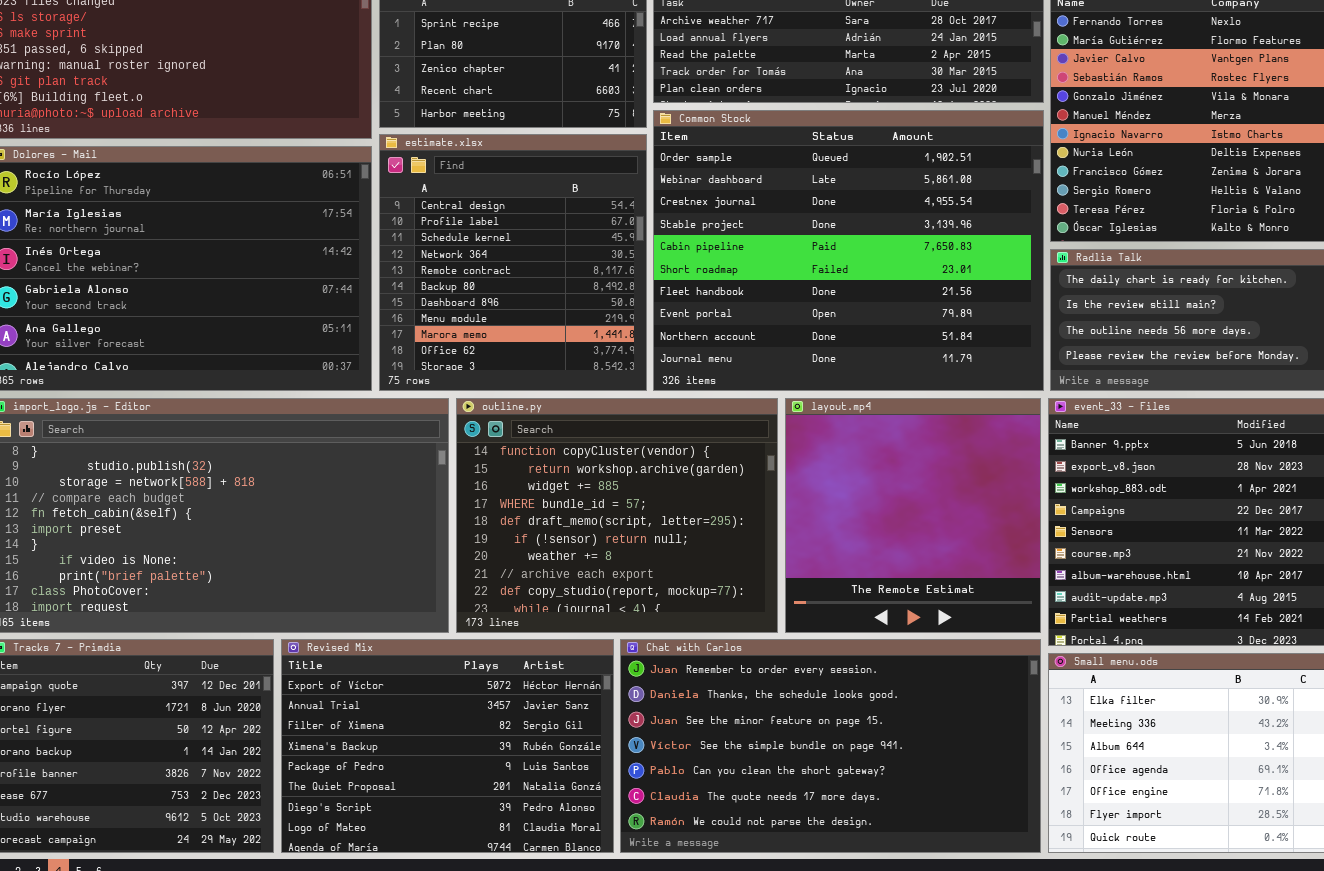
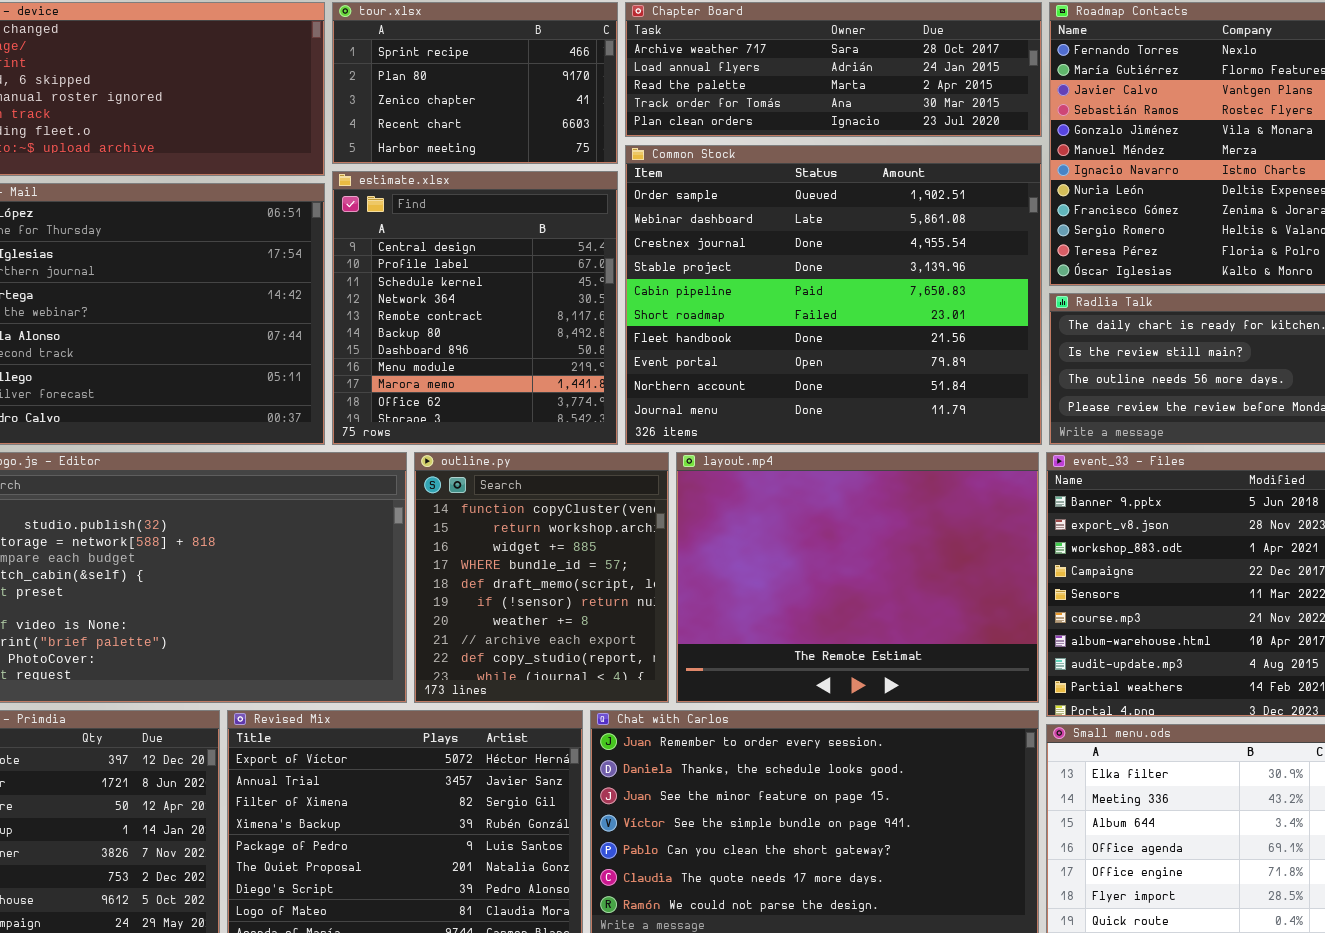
outline.py: [456,398,778,633] -> [414,452,669,703], resized
layout.mp4: [785,398,1041,633] -> [676,452,1039,703], resized

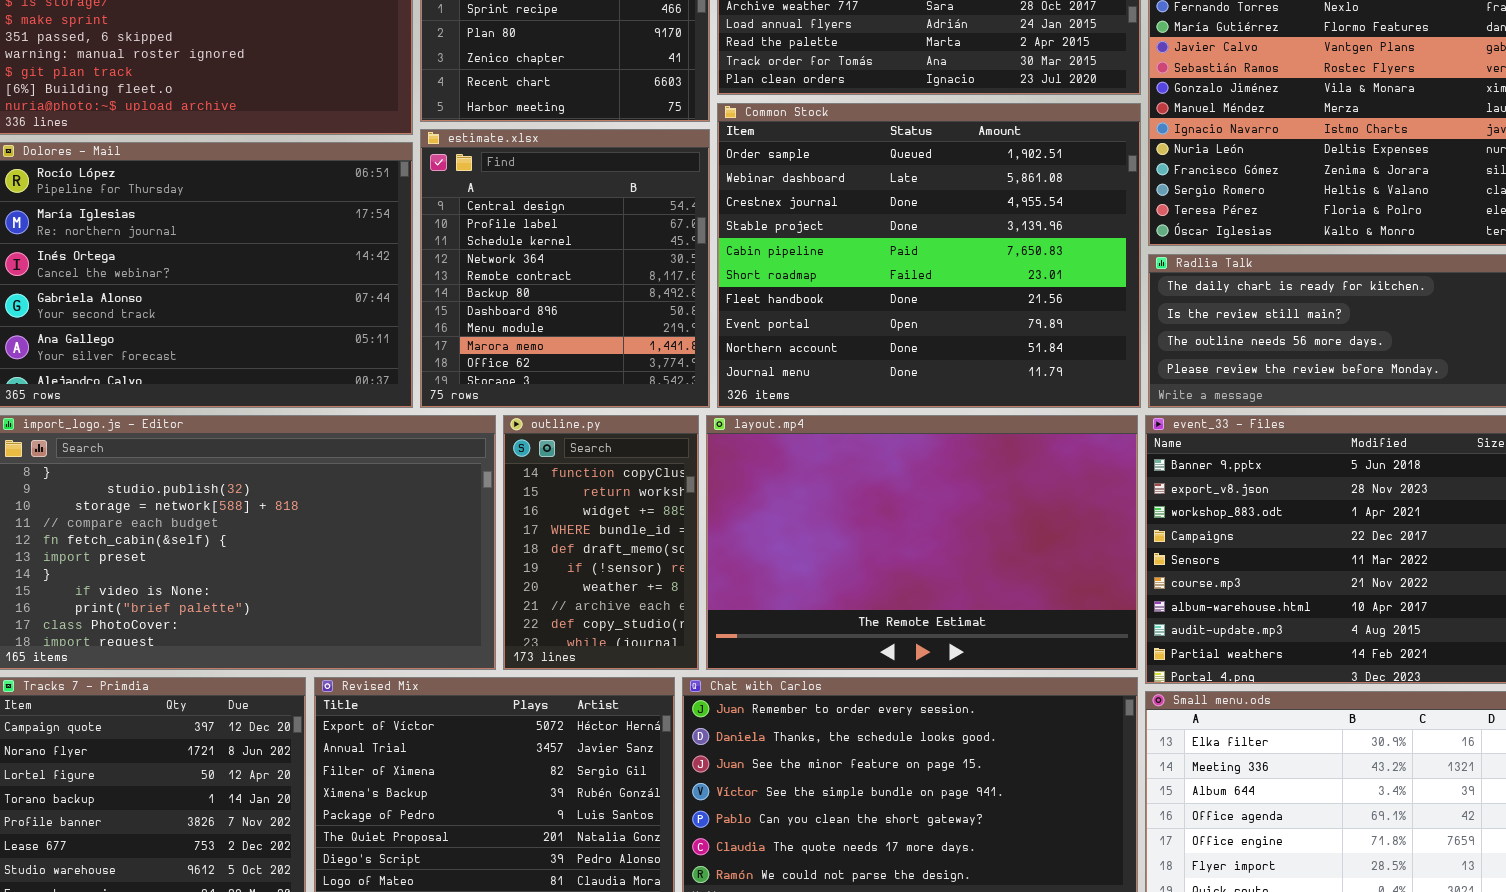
outline.py: [414,452,669,703] -> [503,415,699,670], resized
layout.mp4: [676,452,1039,703] -> [706,415,1138,670], resized

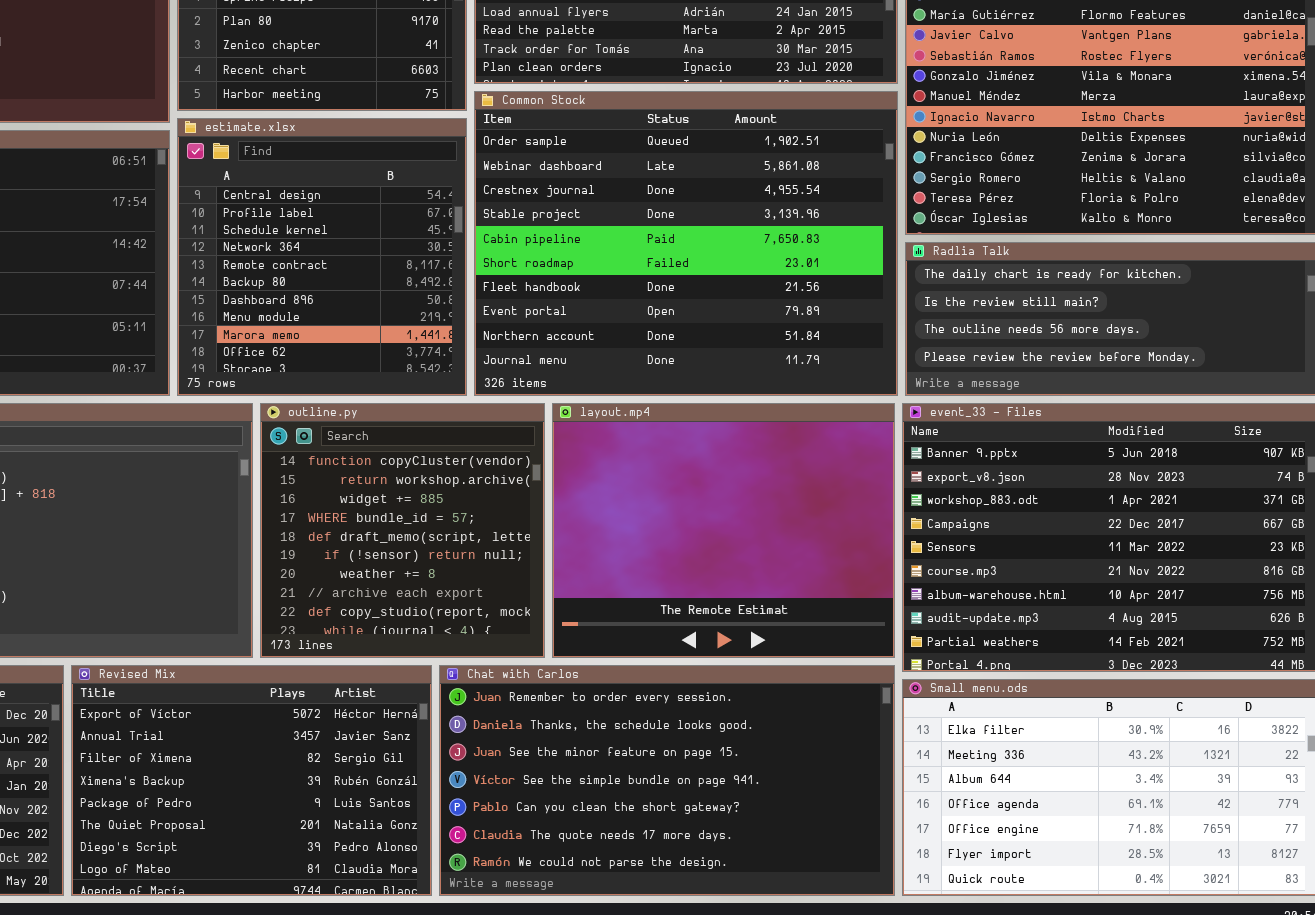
outline.py: [503,415,699,670] -> [260,403,545,658], resized
layout.mp4: [706,415,1138,670] -> [552,403,895,658], resized

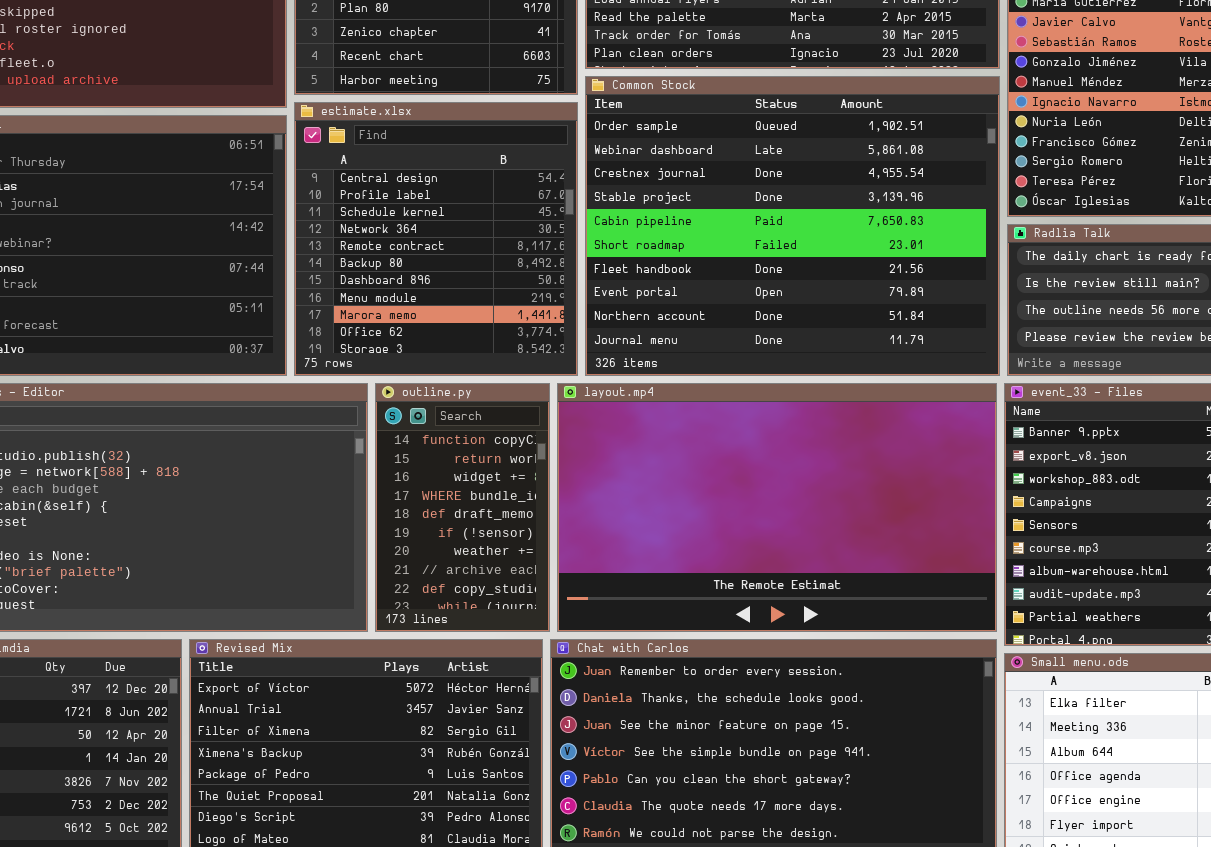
outline.py: [260,403,545,658] -> [375,383,550,632], resized
layout.mp4: [552,403,895,658] -> [557,383,997,632], resized

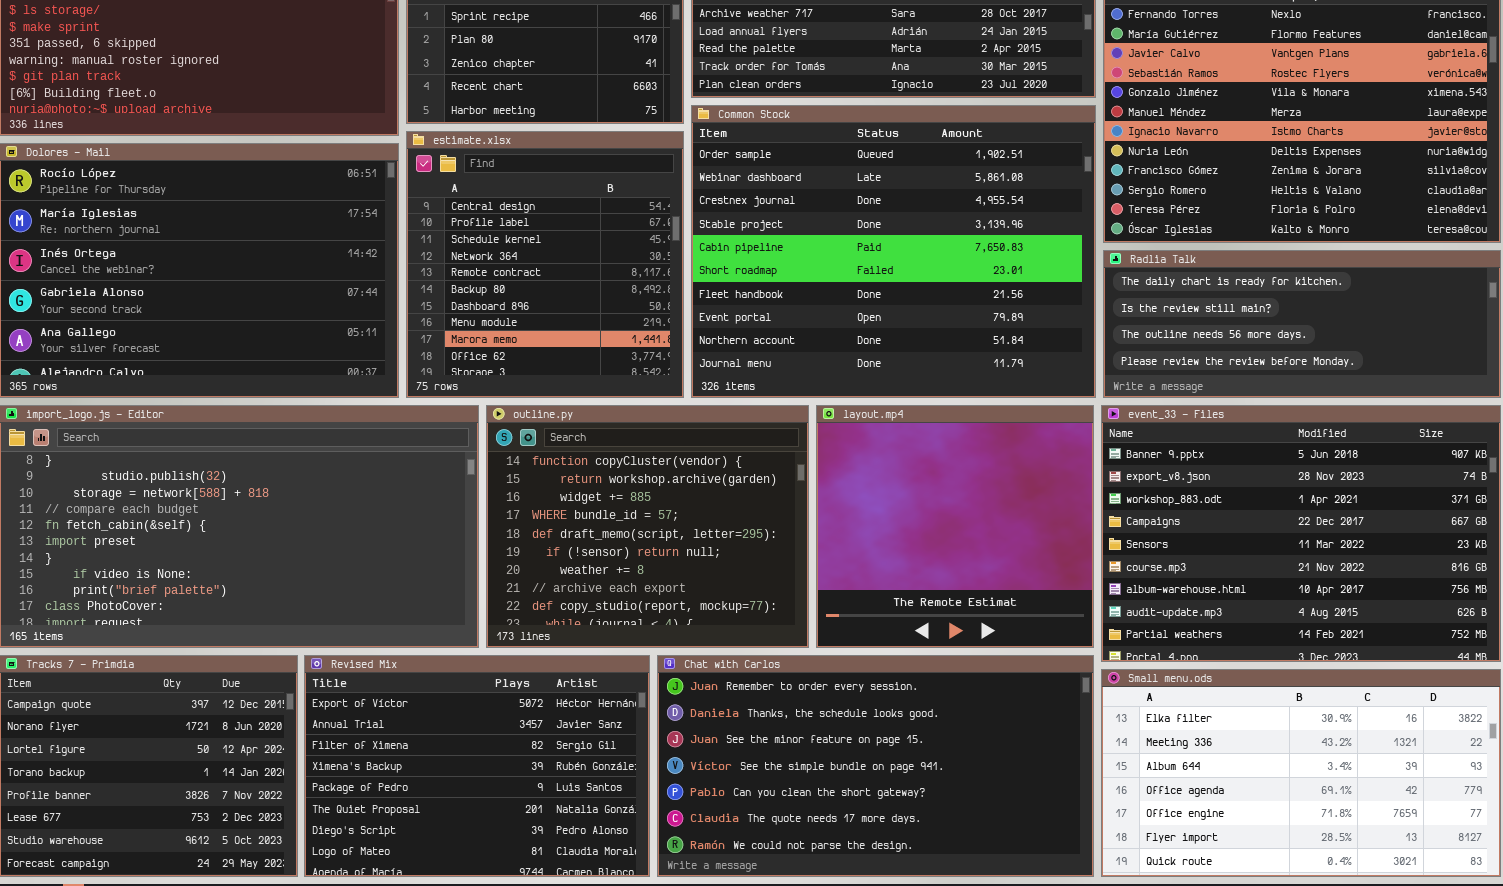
outline.py: [375,383,550,632] -> [486,405,809,648], resized
layout.mp4: [557,383,997,632] -> [816,405,1094,648], resized

